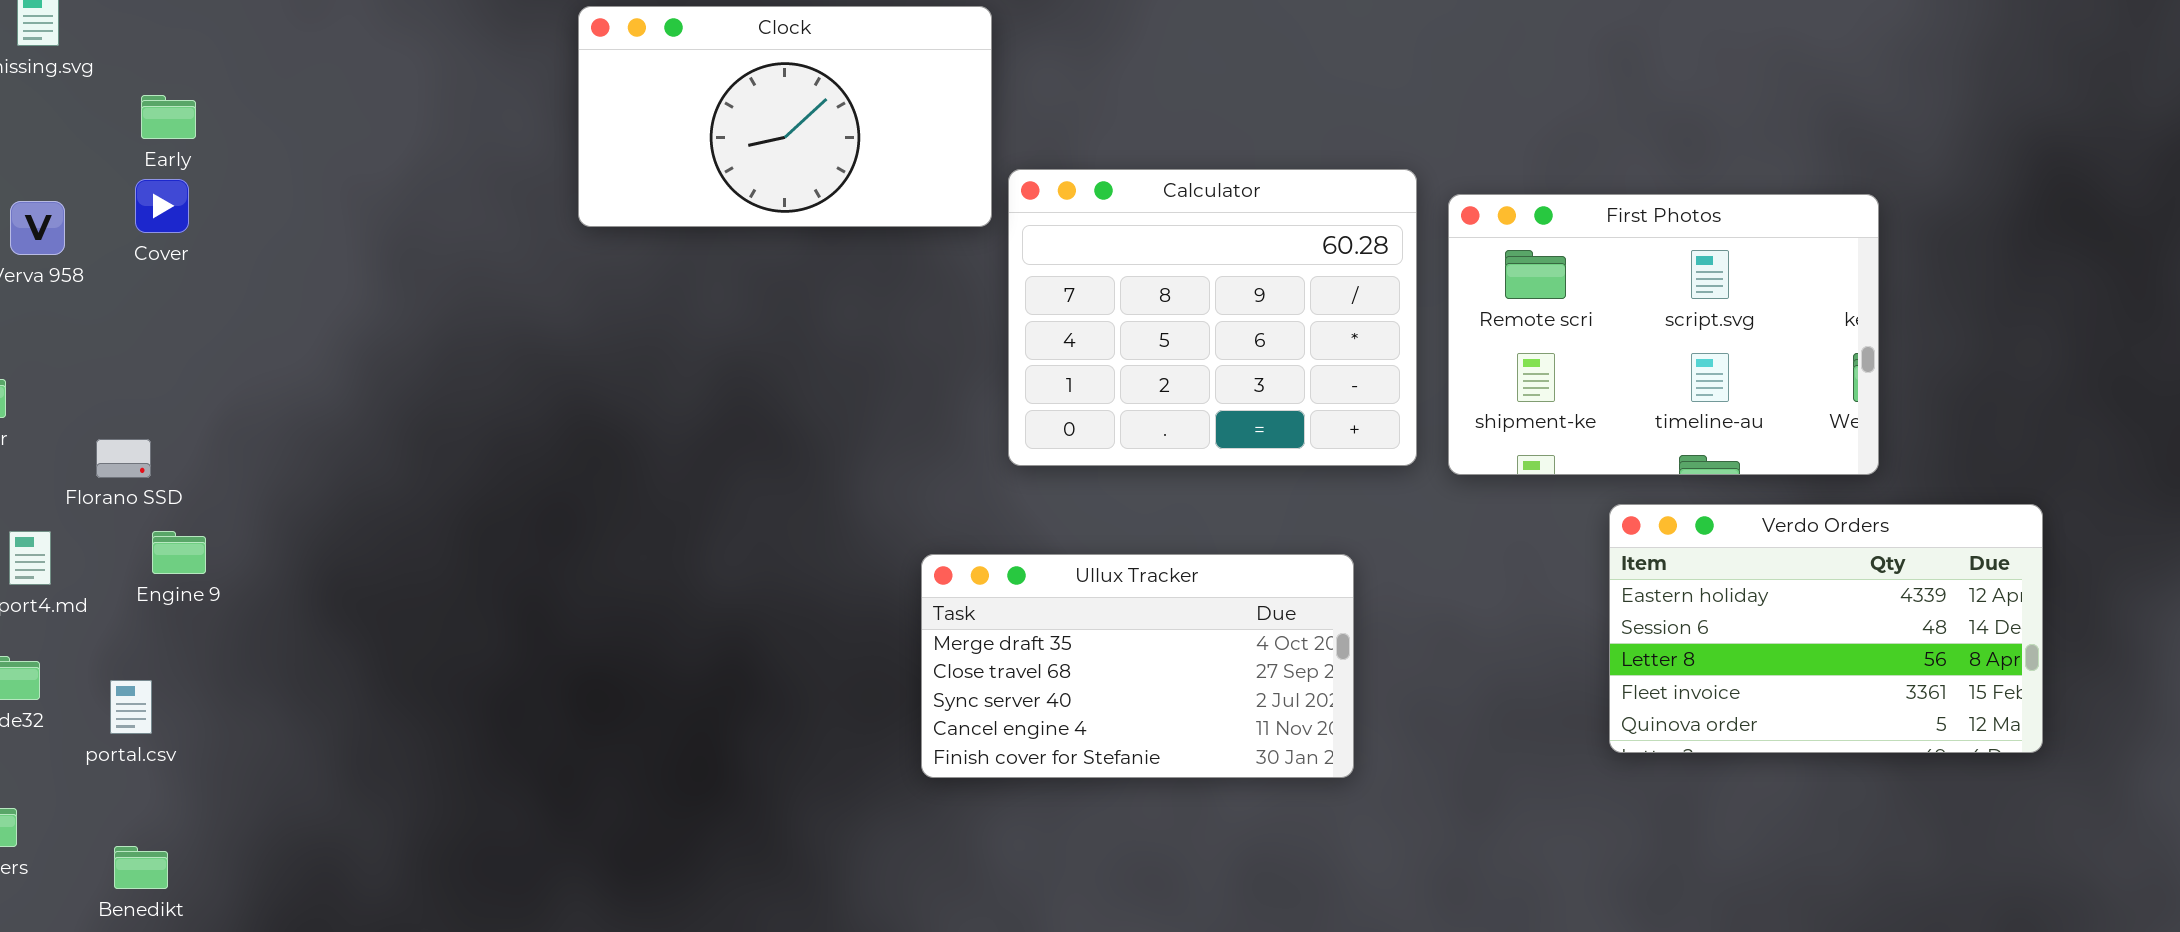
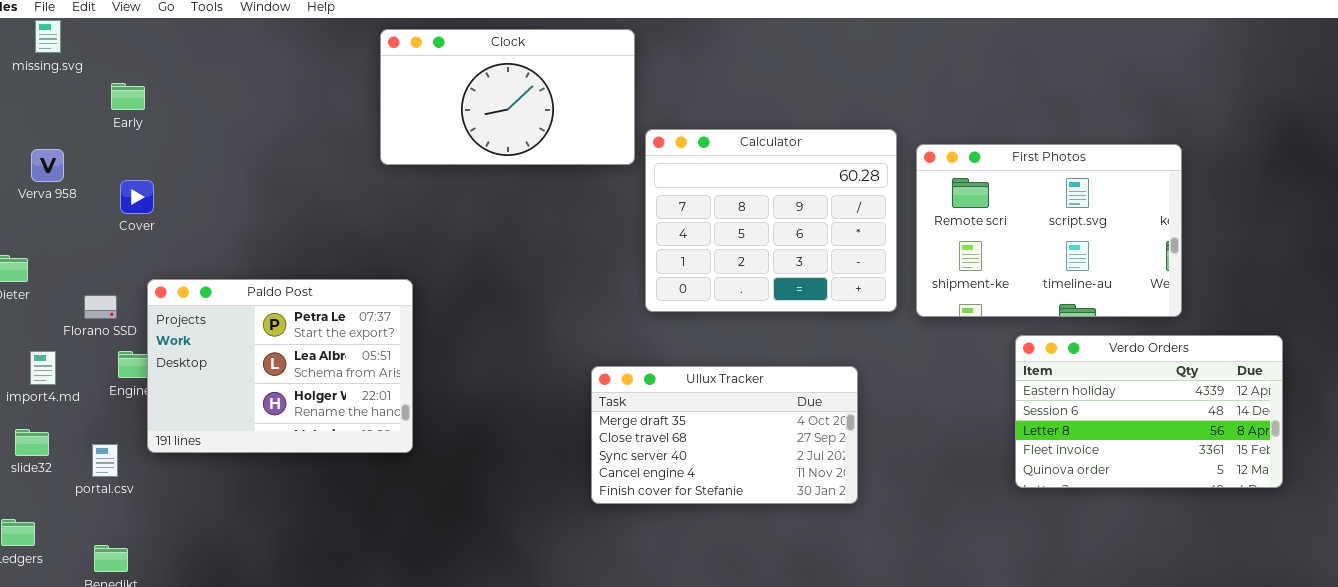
Cover: [135,179,189,233] -> [120,180,154,214], moved
Paldo Post: none -> [147,279,413,453], opened

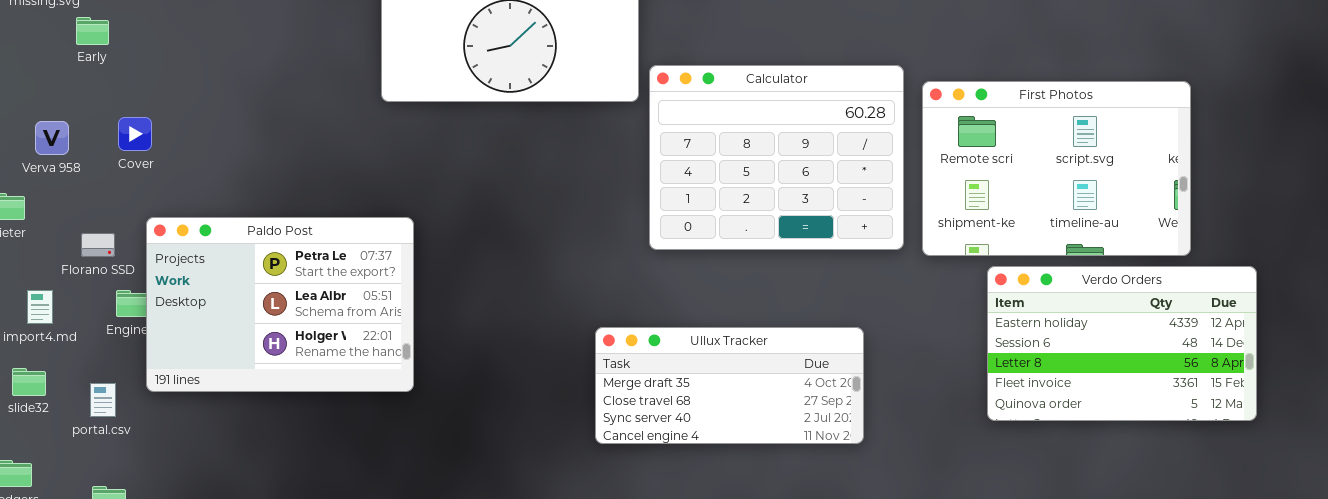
Early: [111,83,145,110] -> [76,17,109,45], moved
Verva 958: [31,149,64,182] -> [35,121,69,155], moved
Verdo Orders: [1015,335,1283,488] -> [987,266,1257,421], moved
Ullux Tracker: [591,366,858,504] -> [595,327,864,444], resized

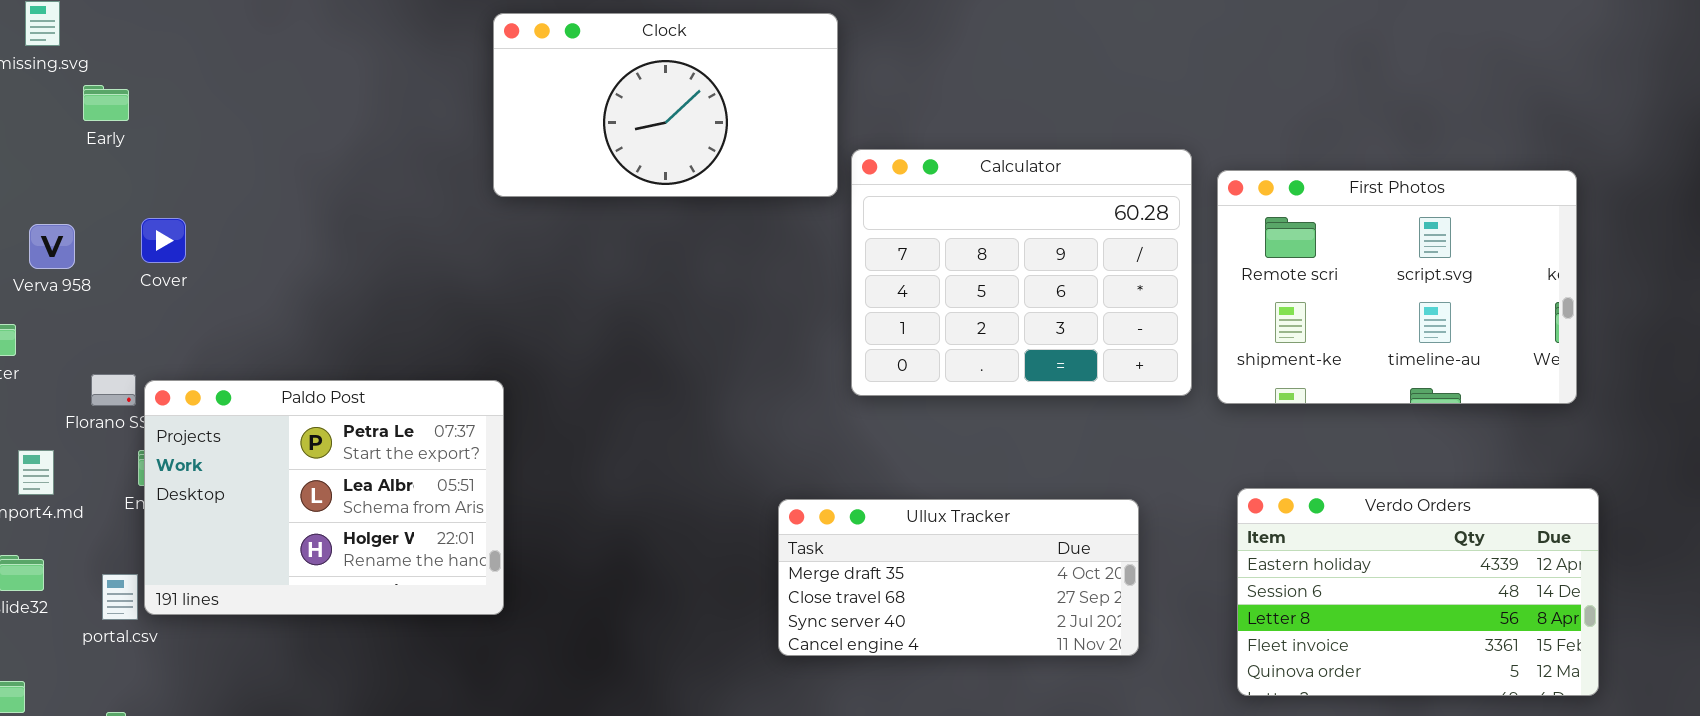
Paldo Post: [146,217,414,392] -> [144,380,504,615], moved
Verdo Orders: [987,266,1257,421] -> [1237,488,1599,696], moved

